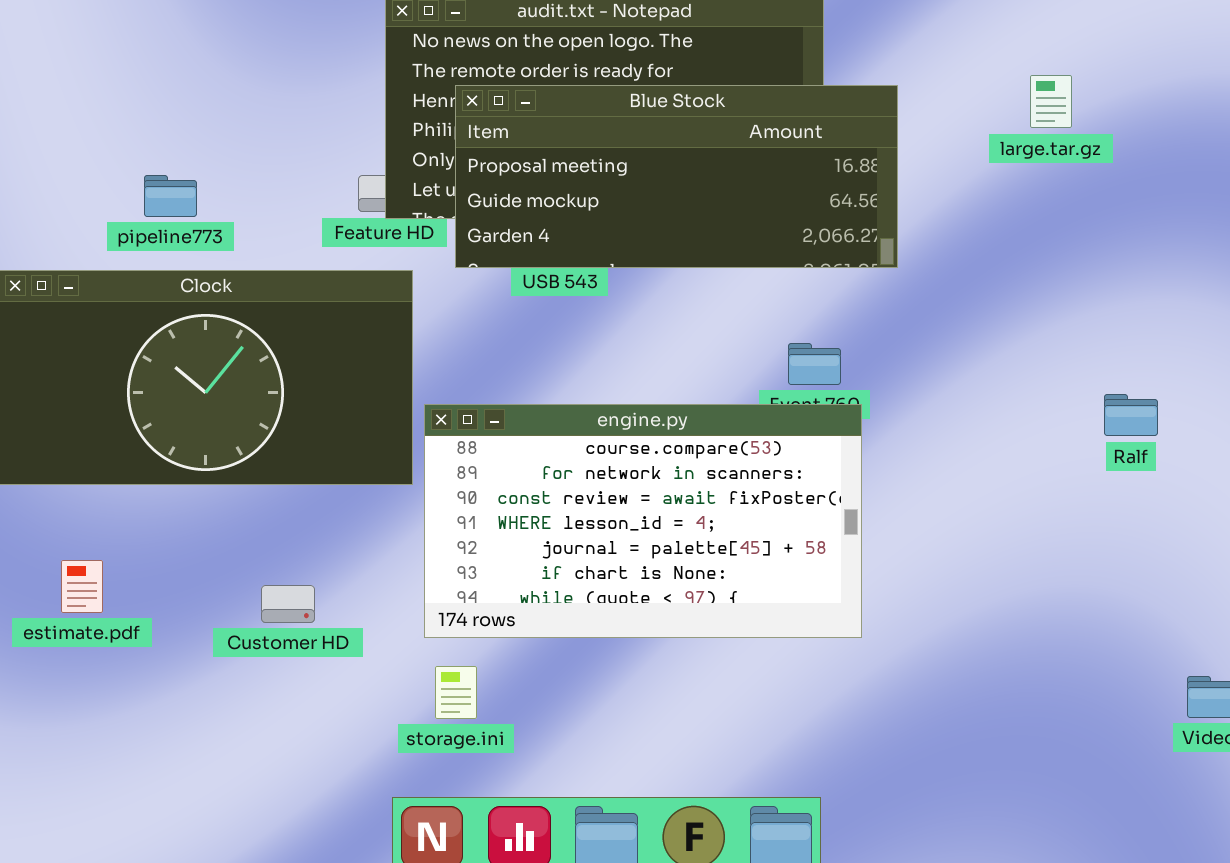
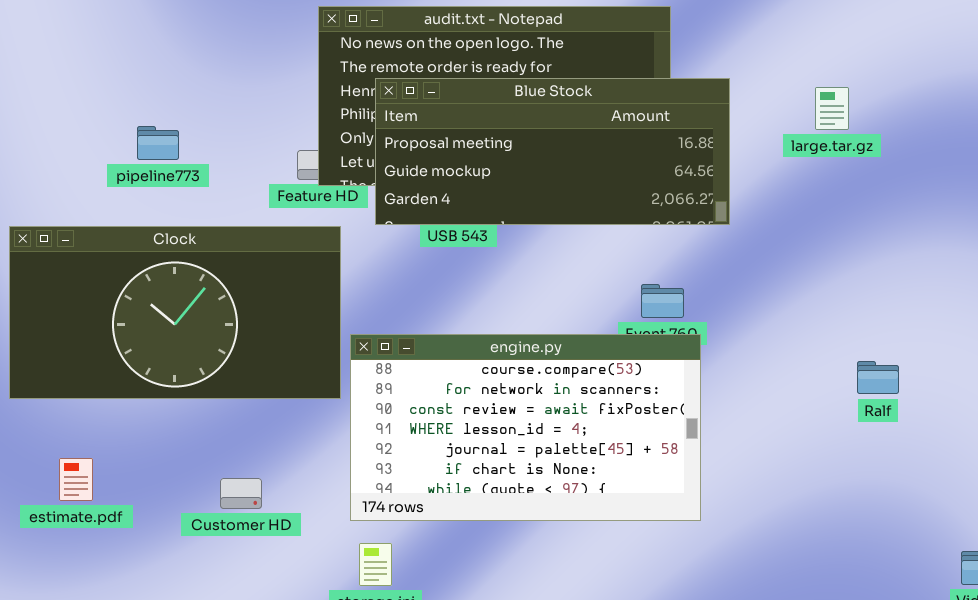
large.tar.gz: [1030,75,1072,128] -> [815,87,849,130], moved
pipeline773: [144,175,197,217] -> [137,126,179,160], moved
Ralf: [1104,394,1158,436] -> [857,361,899,394], moved

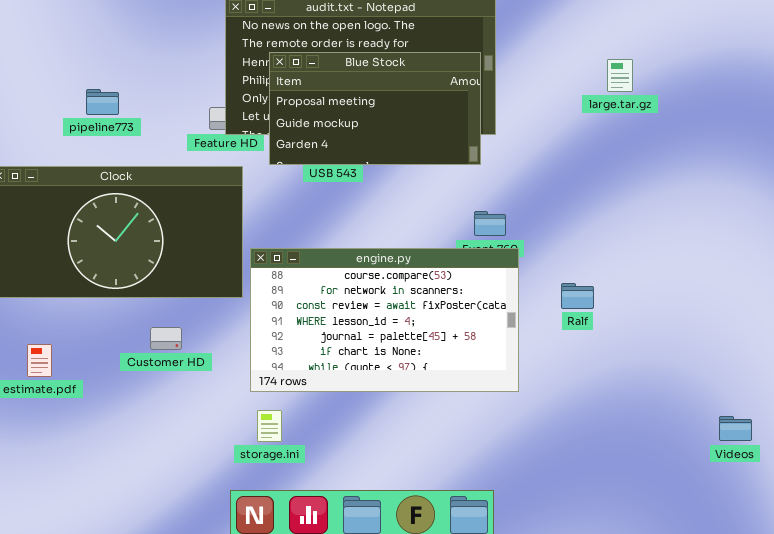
Blue Stock: [375,78,730,225] -> [269,52,481,165], resized
Ralf: [857,361,899,394] -> [561,283,594,309], moved
Customer HD: [220,478,262,509] -> [150,327,182,350], moved

